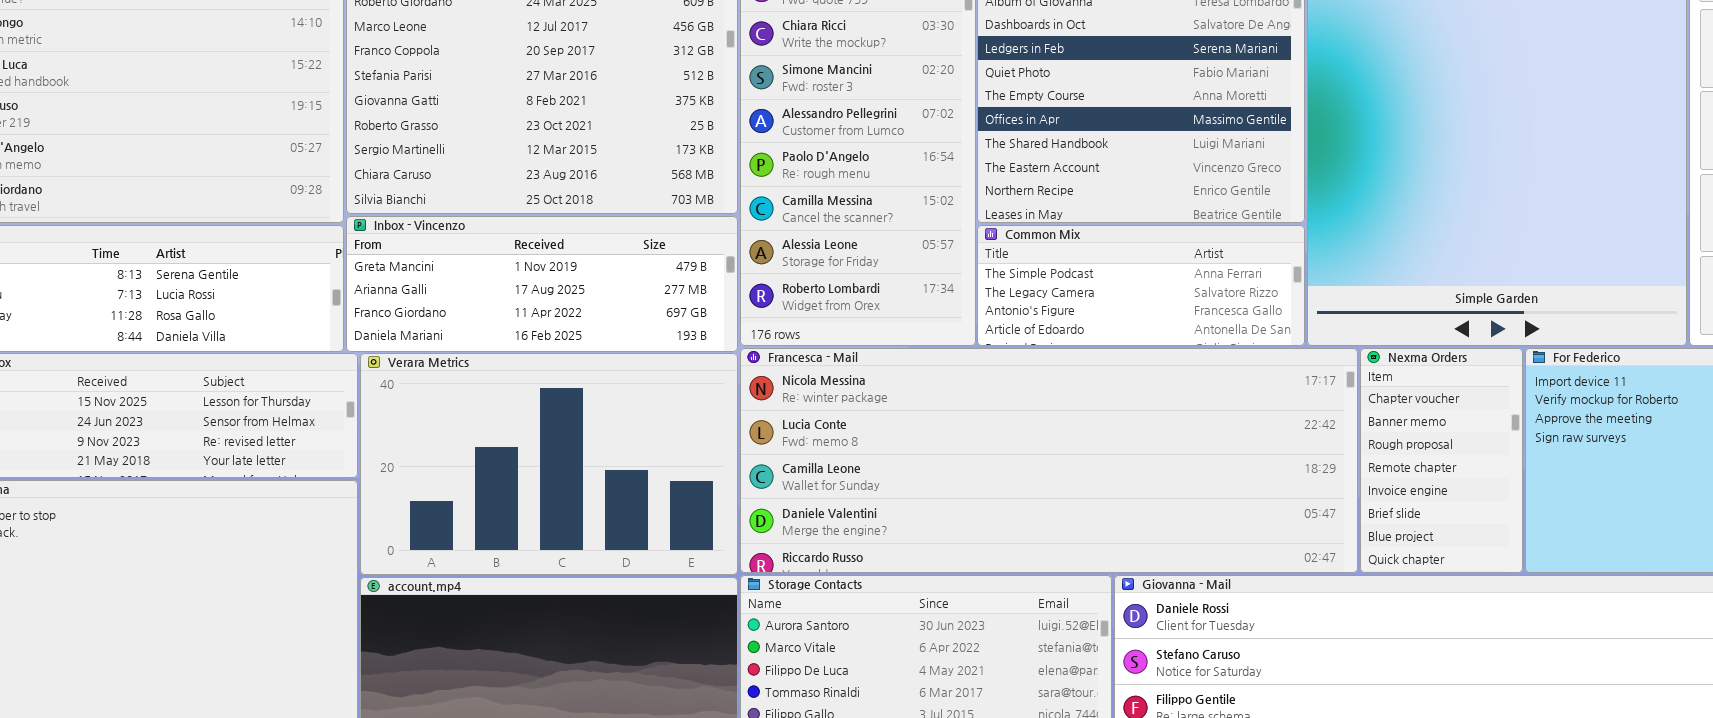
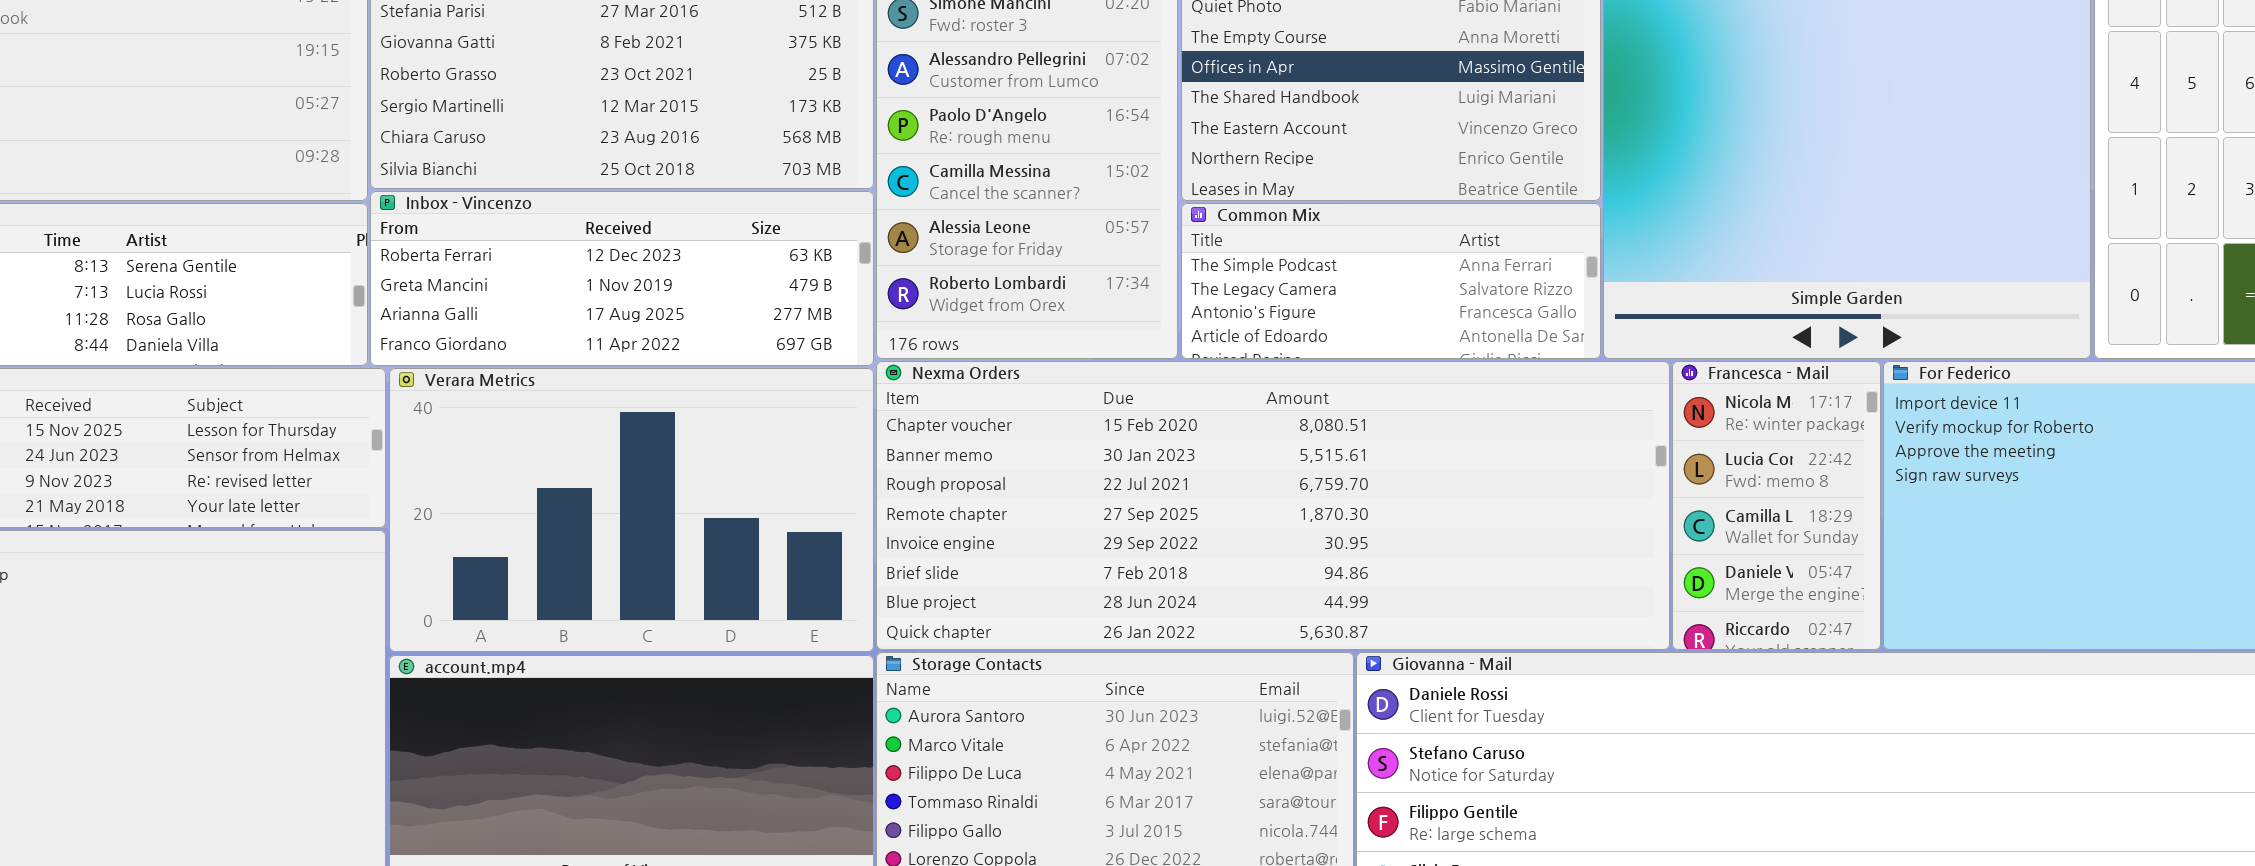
Inbox - Vincenzo: [346,216,738,352] -> [370,191,874,366], scrolled up 1 row
Francesca - Mail: [740,348,1358,573] -> [1672,361,1881,650], moved, resized
Nexma Orders: [1360,348,1523,573] -> [876,361,1670,650], moved, resized

